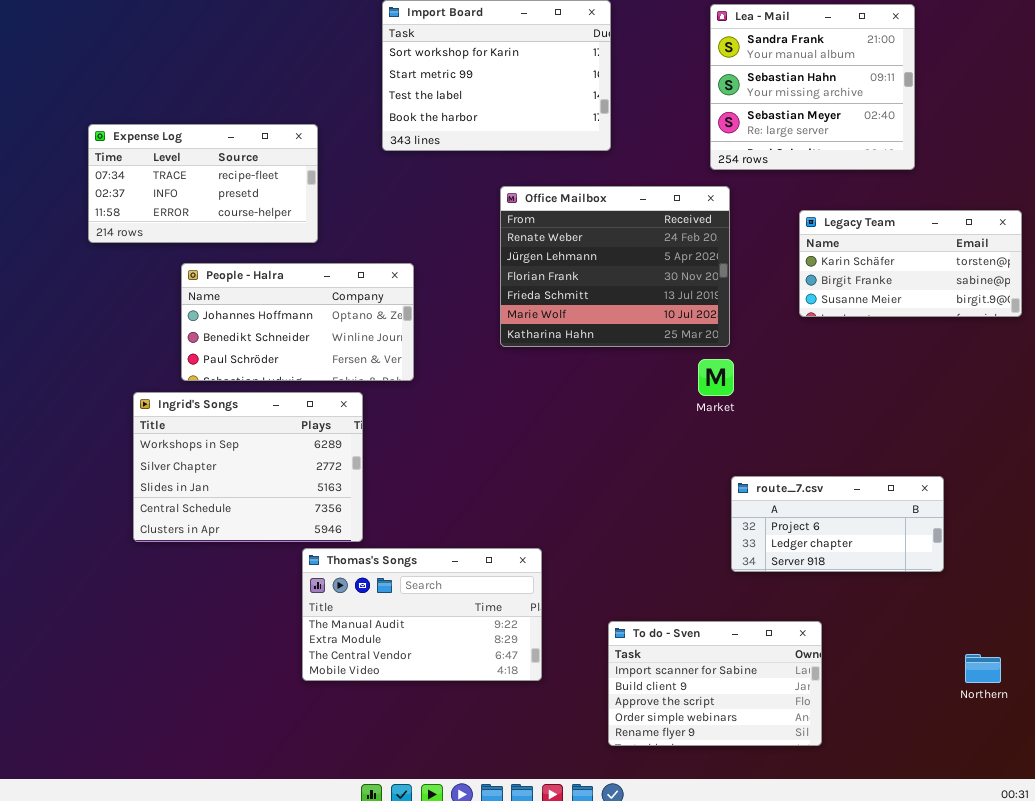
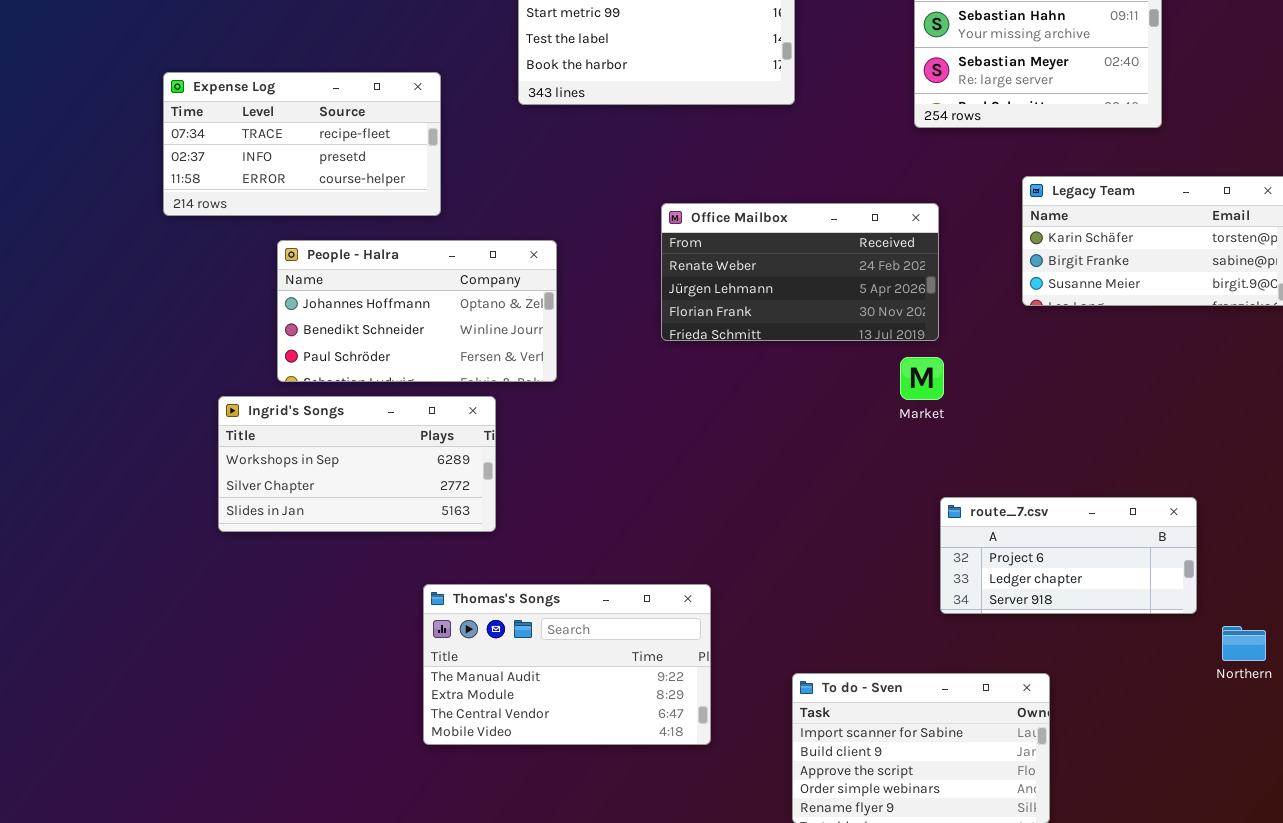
Office Mailbox: [500,186,730,347] -> [661,203,939,341], resized
Ingrid's Songs: [133,392,363,542] -> [218,396,496,532], resized
Northern: [965,654,1001,683] -> [1222,626,1266,661], moved

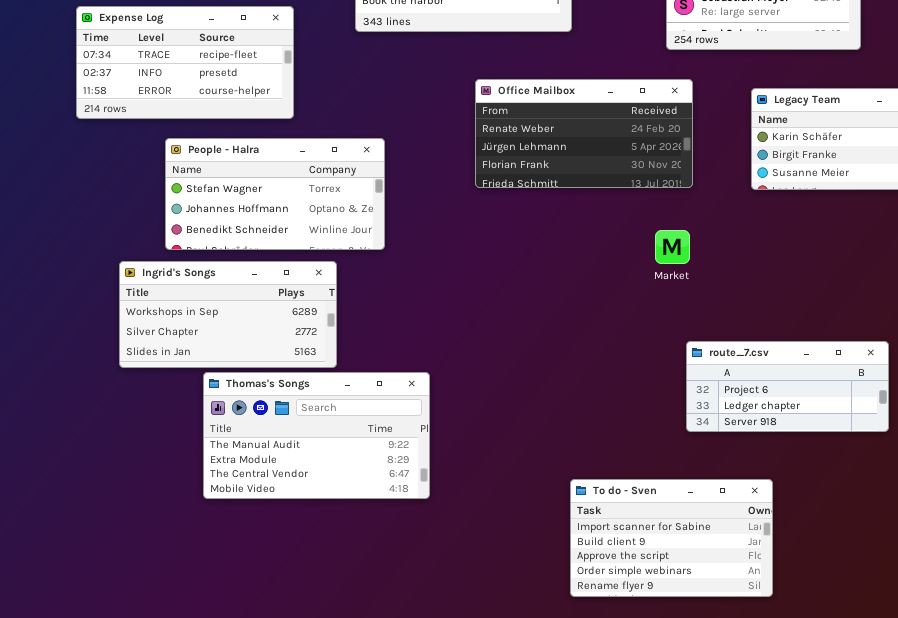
Office Mailbox: [661,203,939,341] -> [475,79,693,188], moved
People - Halra: [277,240,557,382] -> [165,138,385,250], scrolled up 1 row
Thomas's Songs: [423,584,711,745] -> [203,372,430,499], moved

